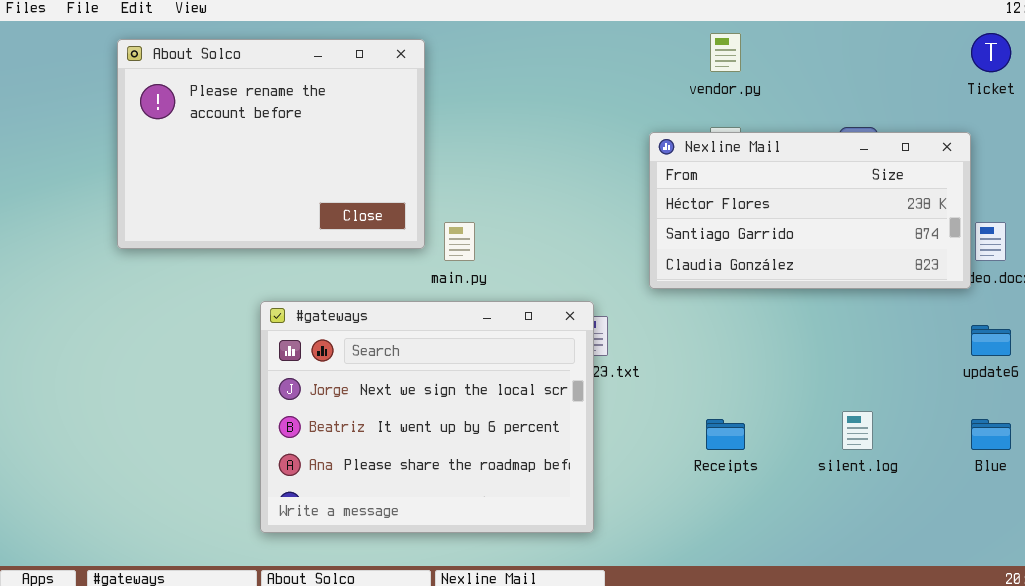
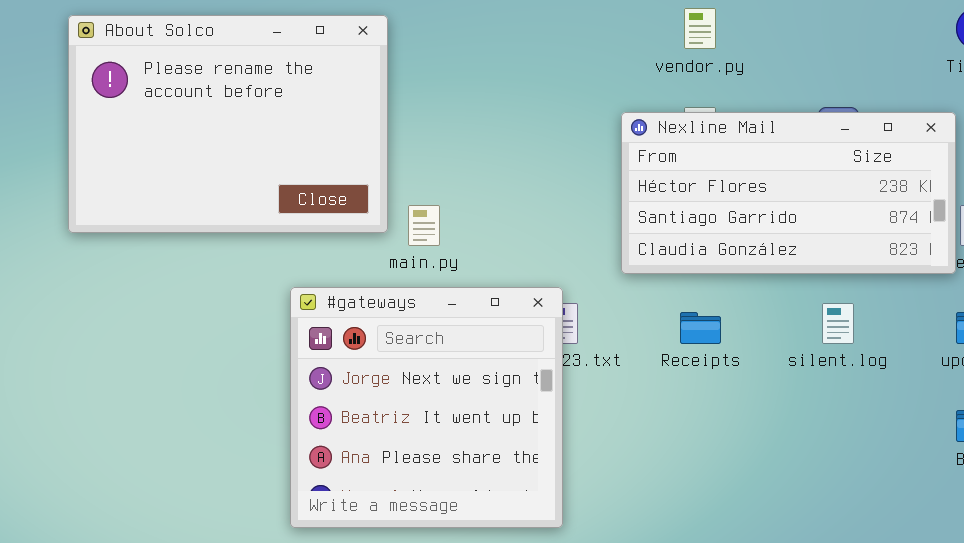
#gateways: [260,301,594,533] -> [290,287,563,528], resized
silent.log: [842,411,873,450] -> [822,303,854,344], moved
Receipts: [706,419,745,450] -> [680,312,721,344], moved

